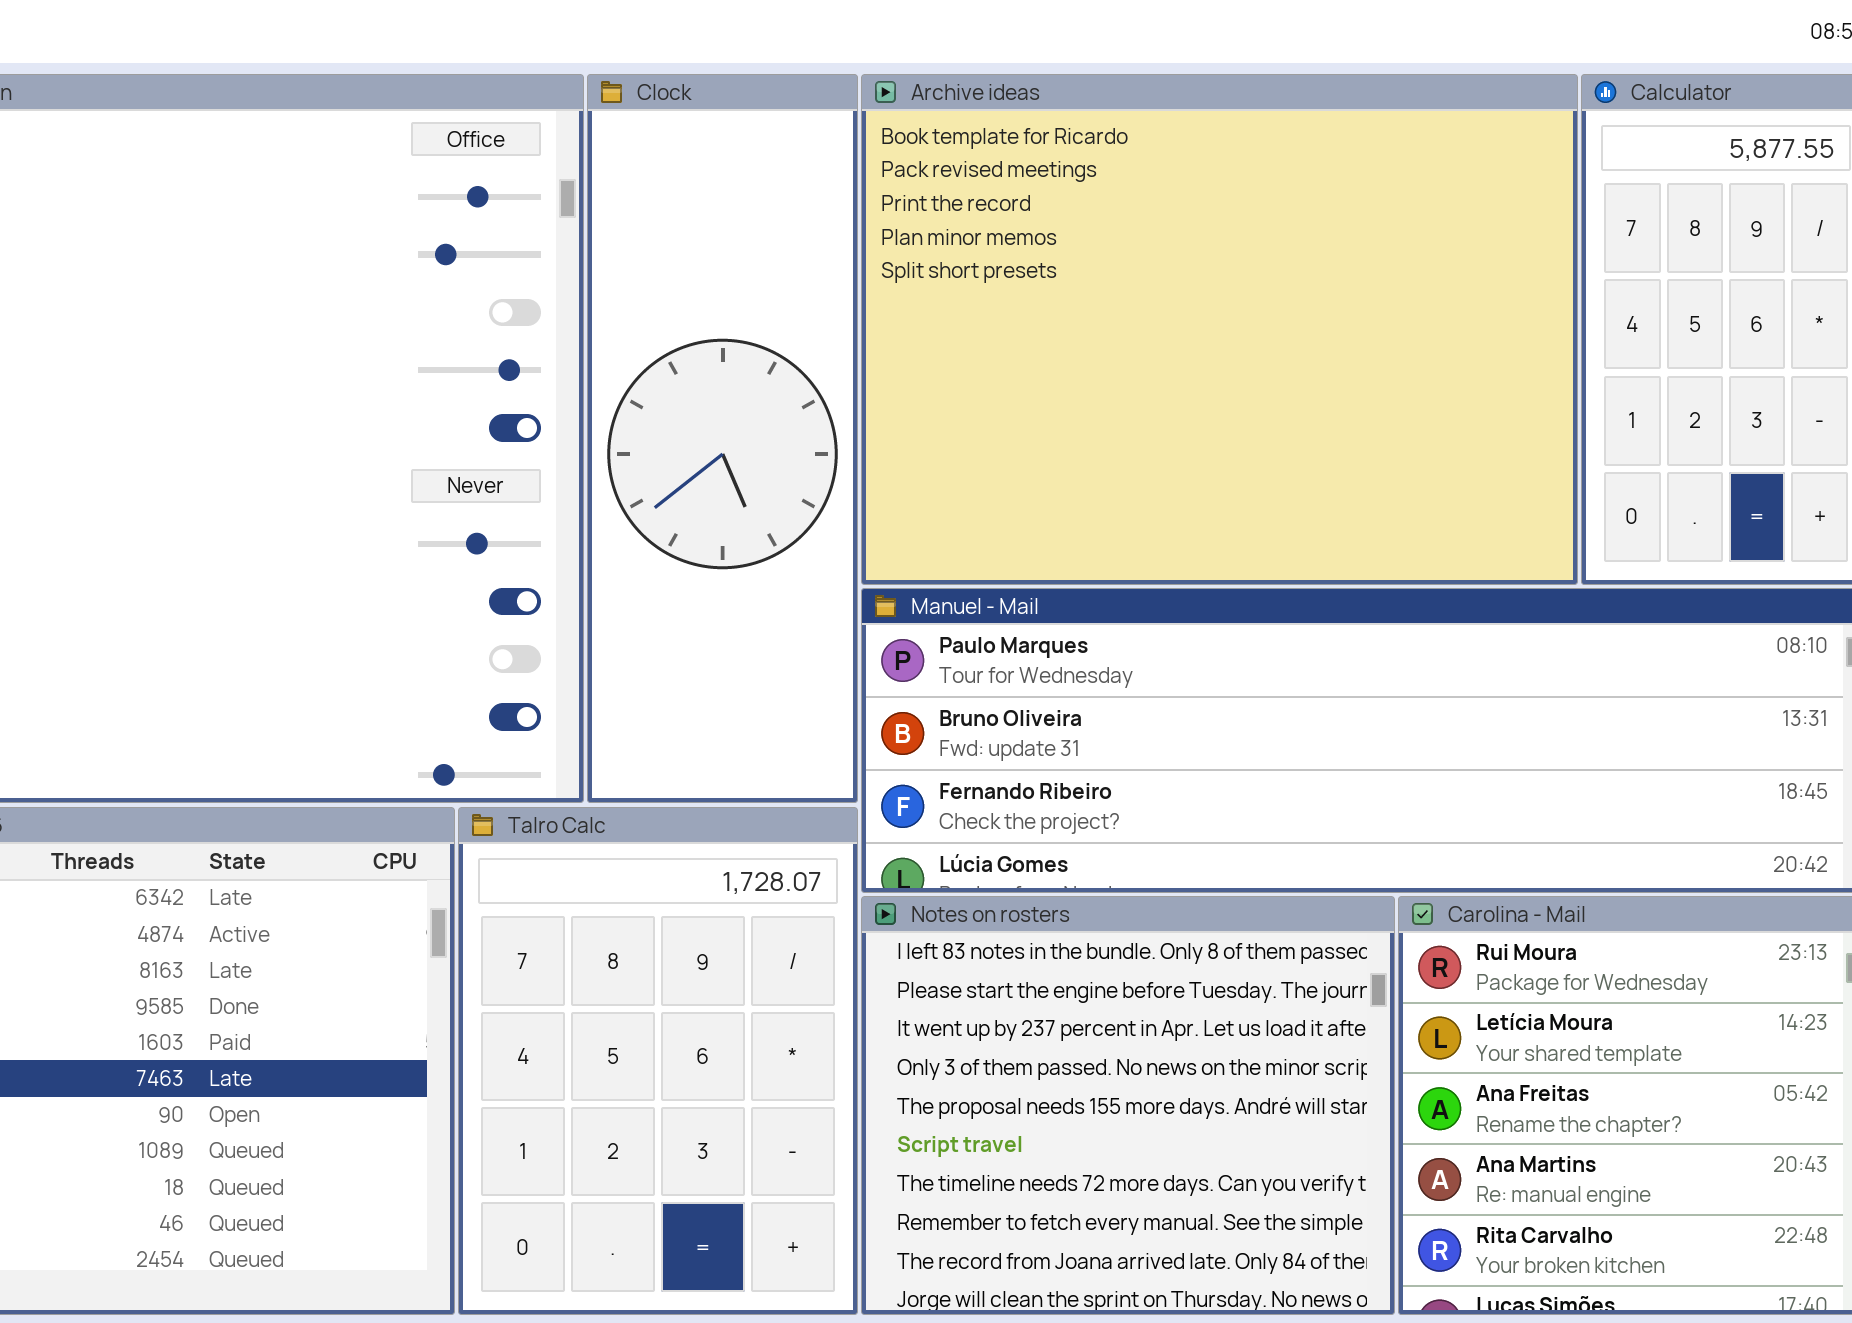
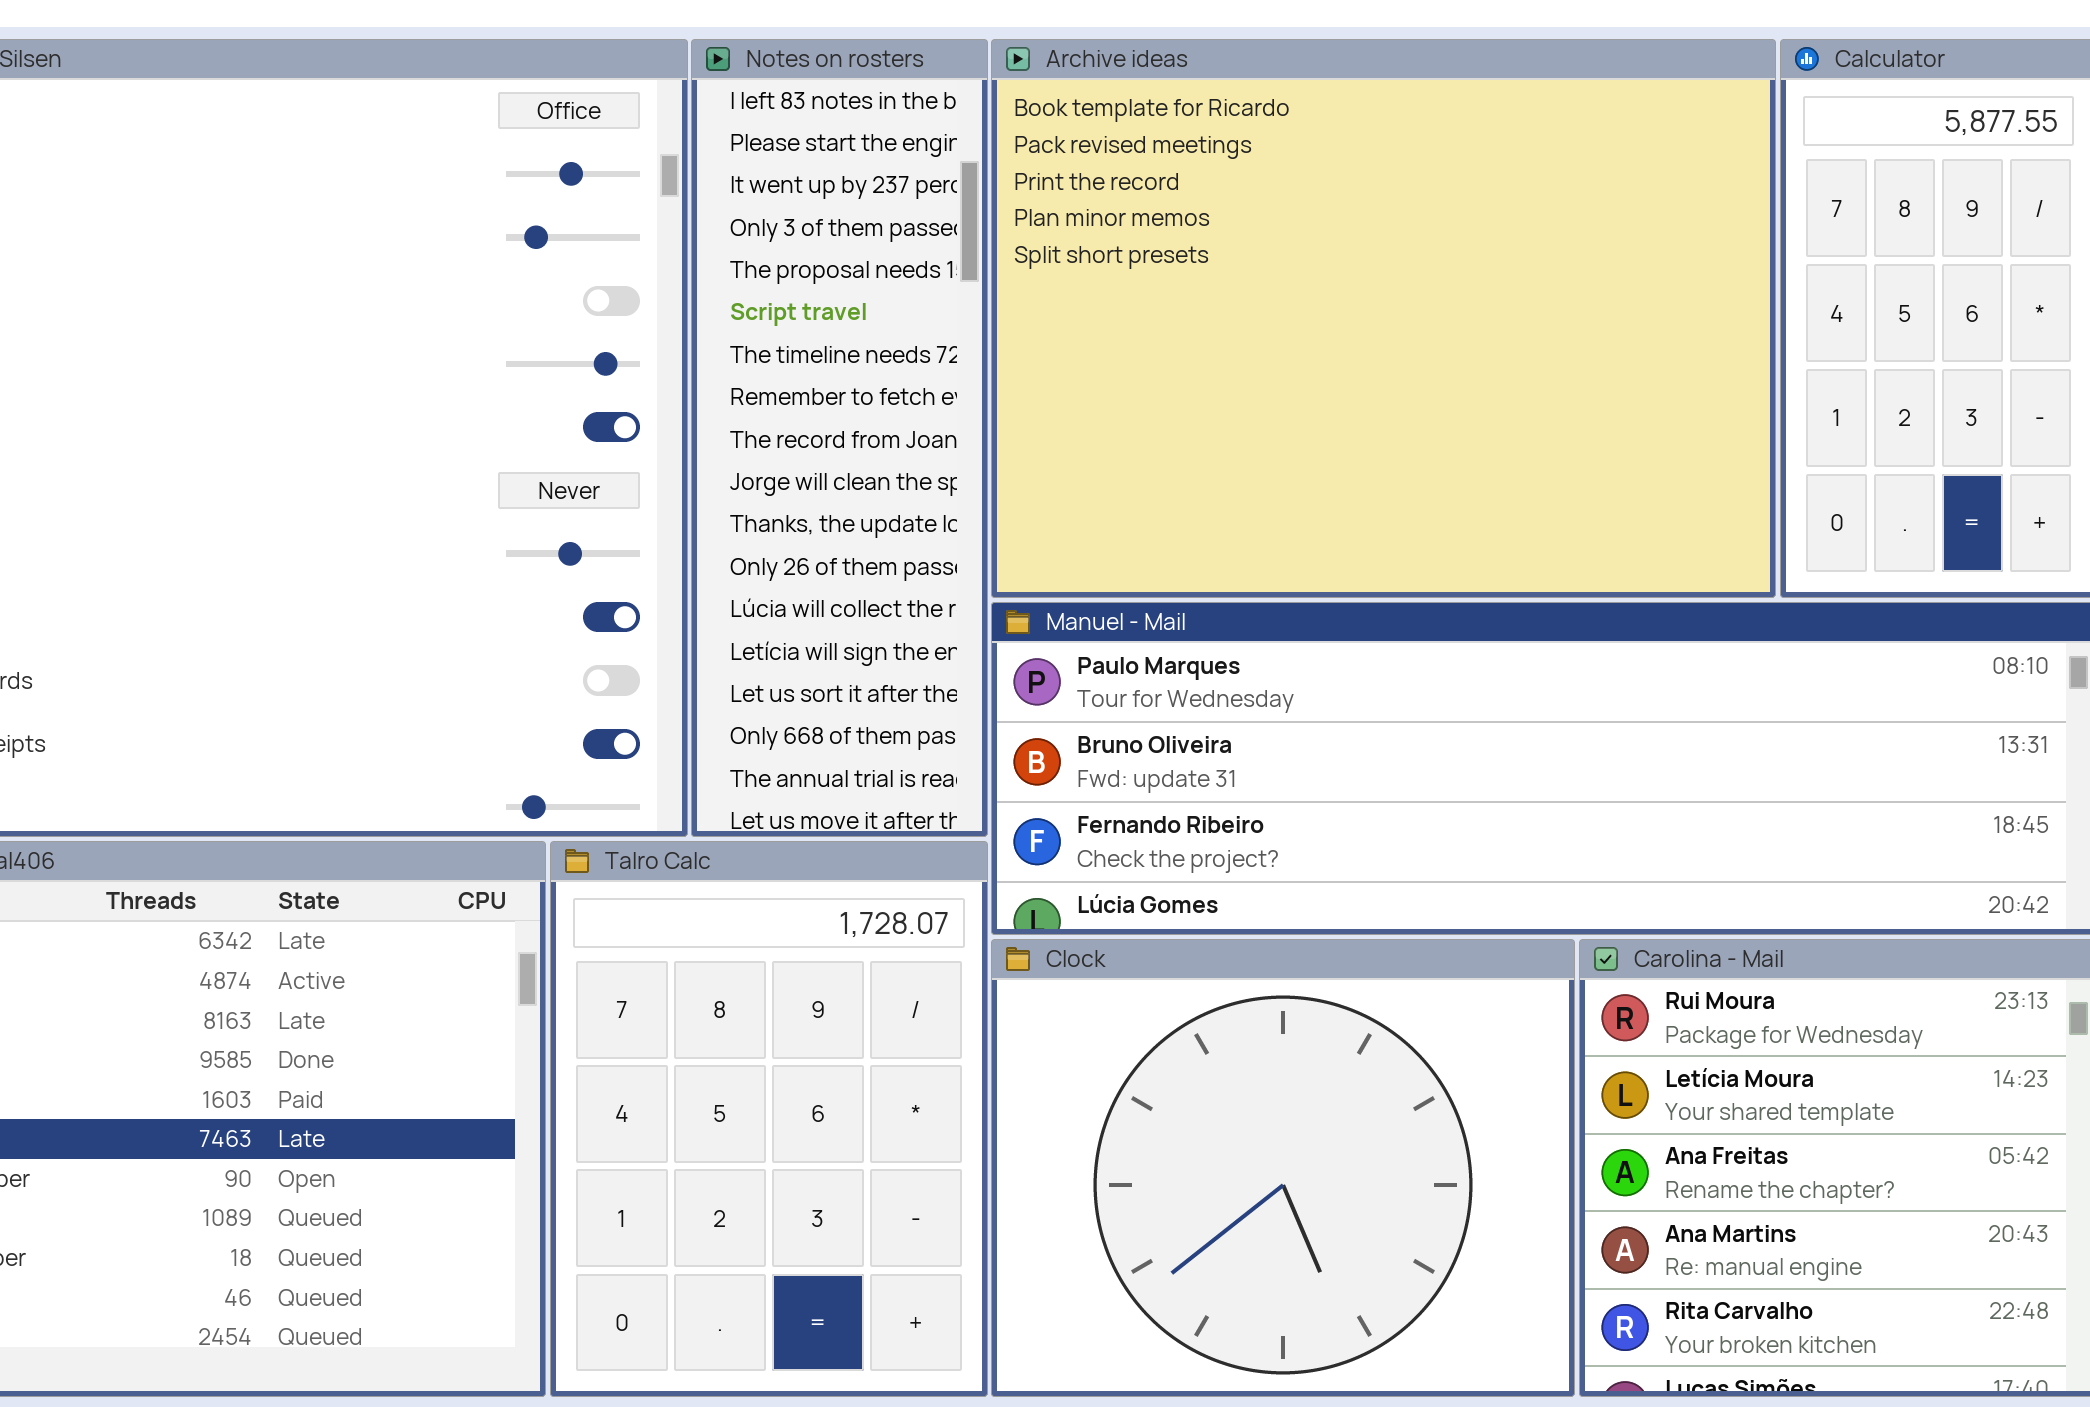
Clock: [587,74,858,803] -> [991,939,1575,1397], moved, resized
Notes on rosters: [861,896,1395,1315] -> [691,39,988,837], moved, resized

